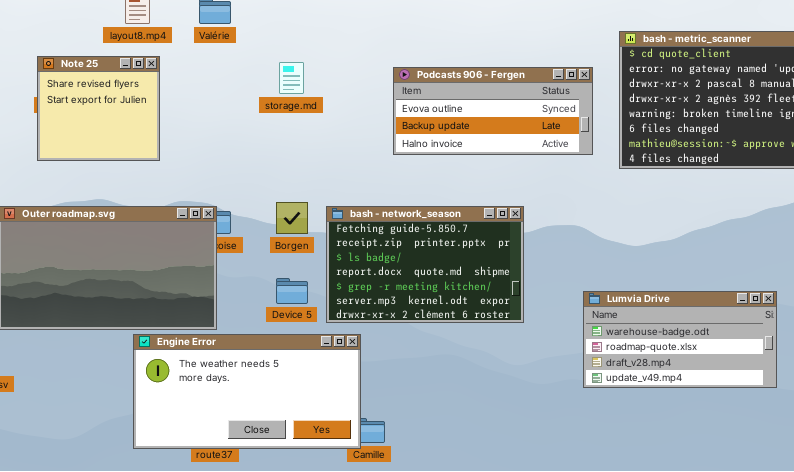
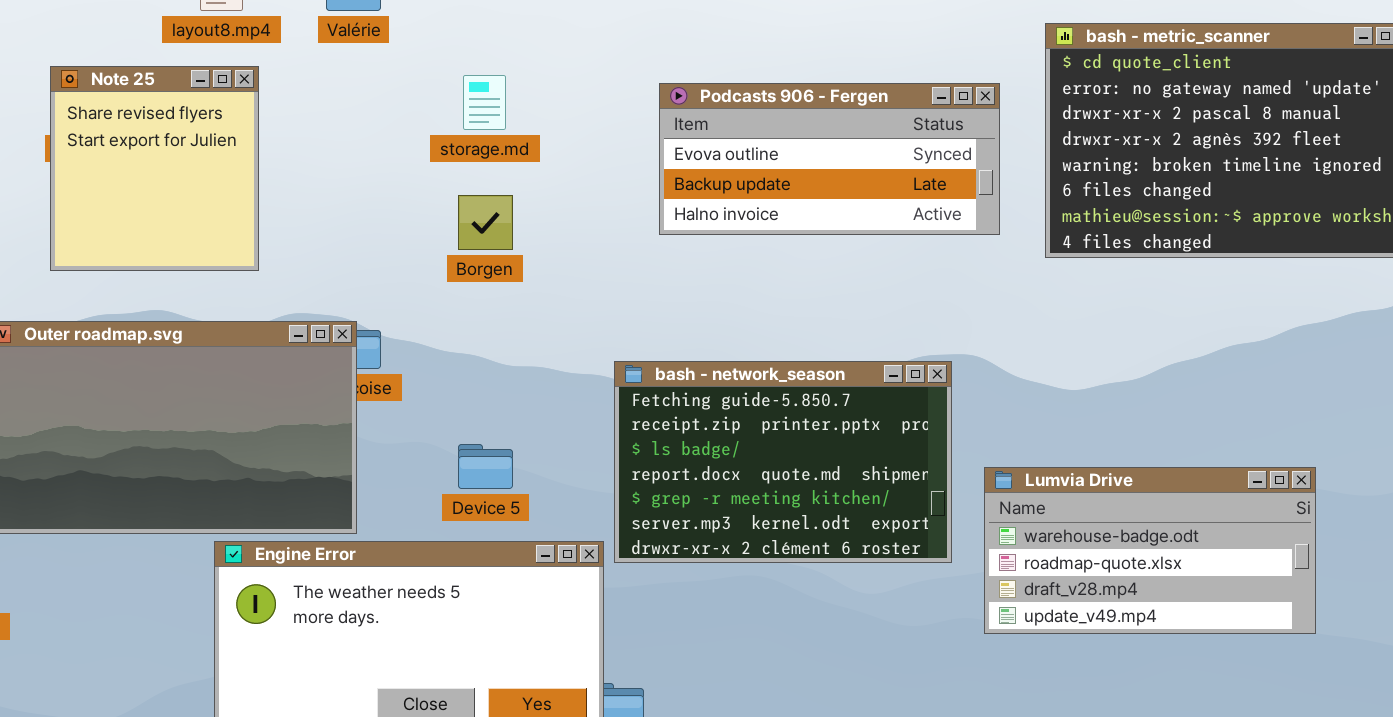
Note 25: [37,56,160,161] -> [50,66,259,271], resized
Borgen: [276,202,308,234] -> [458,195,513,250], moved
bash - network_season: [326,206,524,323] -> [614,361,952,563], moved

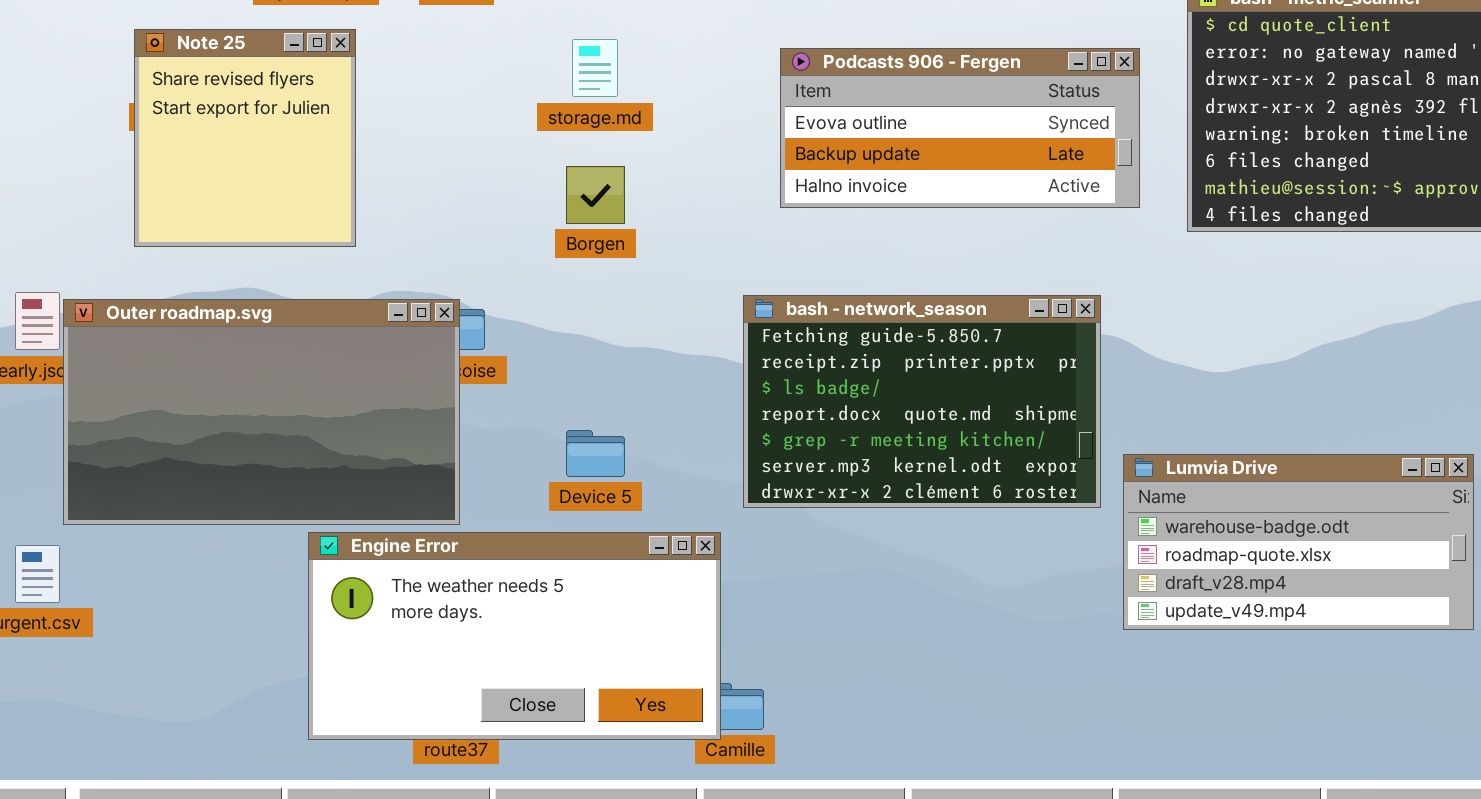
bash - network_season: [614,361,952,563] -> [743,295,1101,508], moved

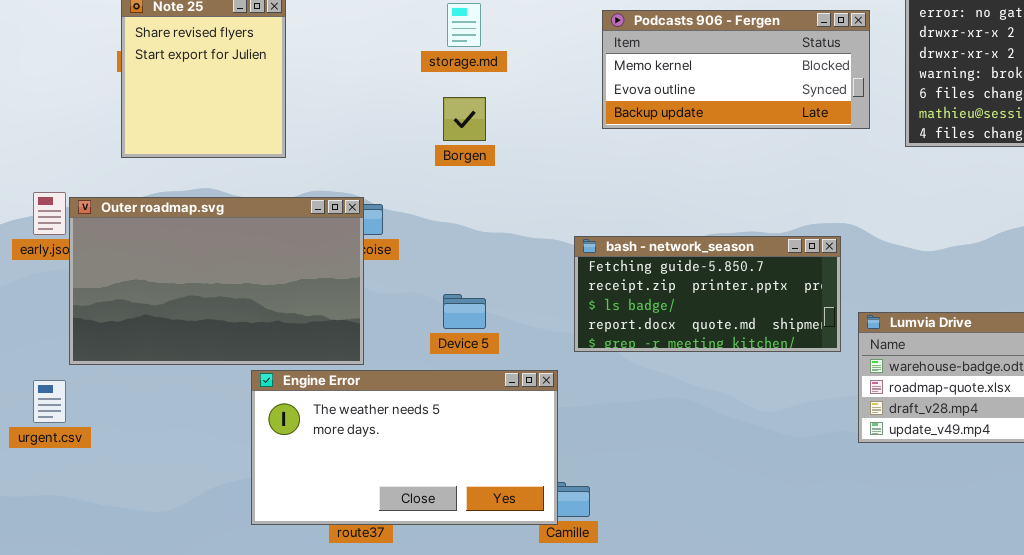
Podcasts 906 - Fergen: [780,48,1140,208] -> [602,10,870,129], scrolled up 1 row
bash - network_season: [743,295,1101,508] -> [574,236,841,352], resized

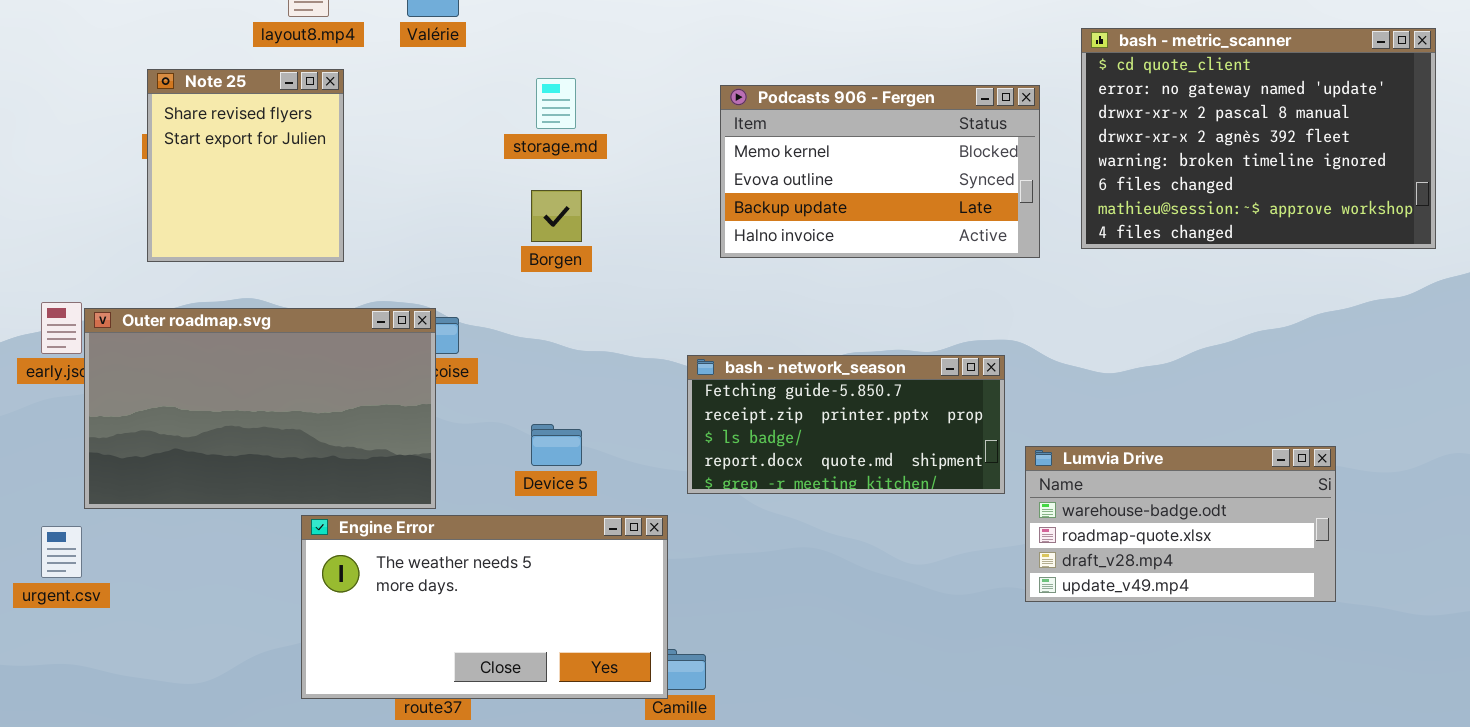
Podcasts 906 - Fergen: [602,10,870,129] -> [720,85,1040,258], resized

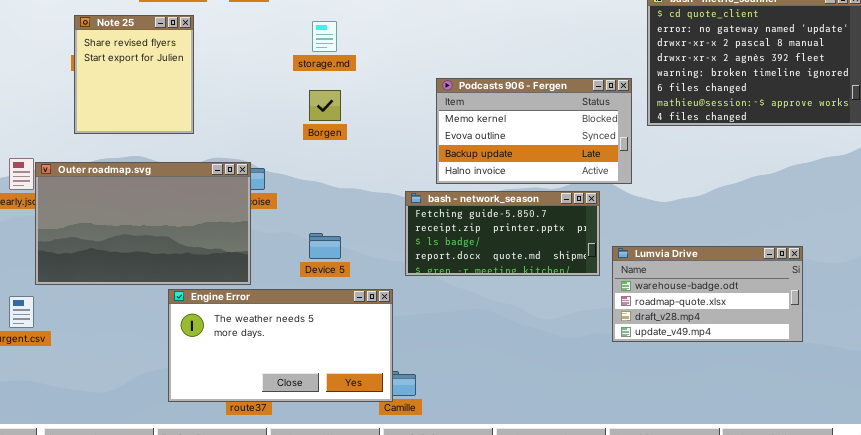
Podcasts 906 - Fergen: [720,85,1040,258] -> [436,78,632,184], moved

